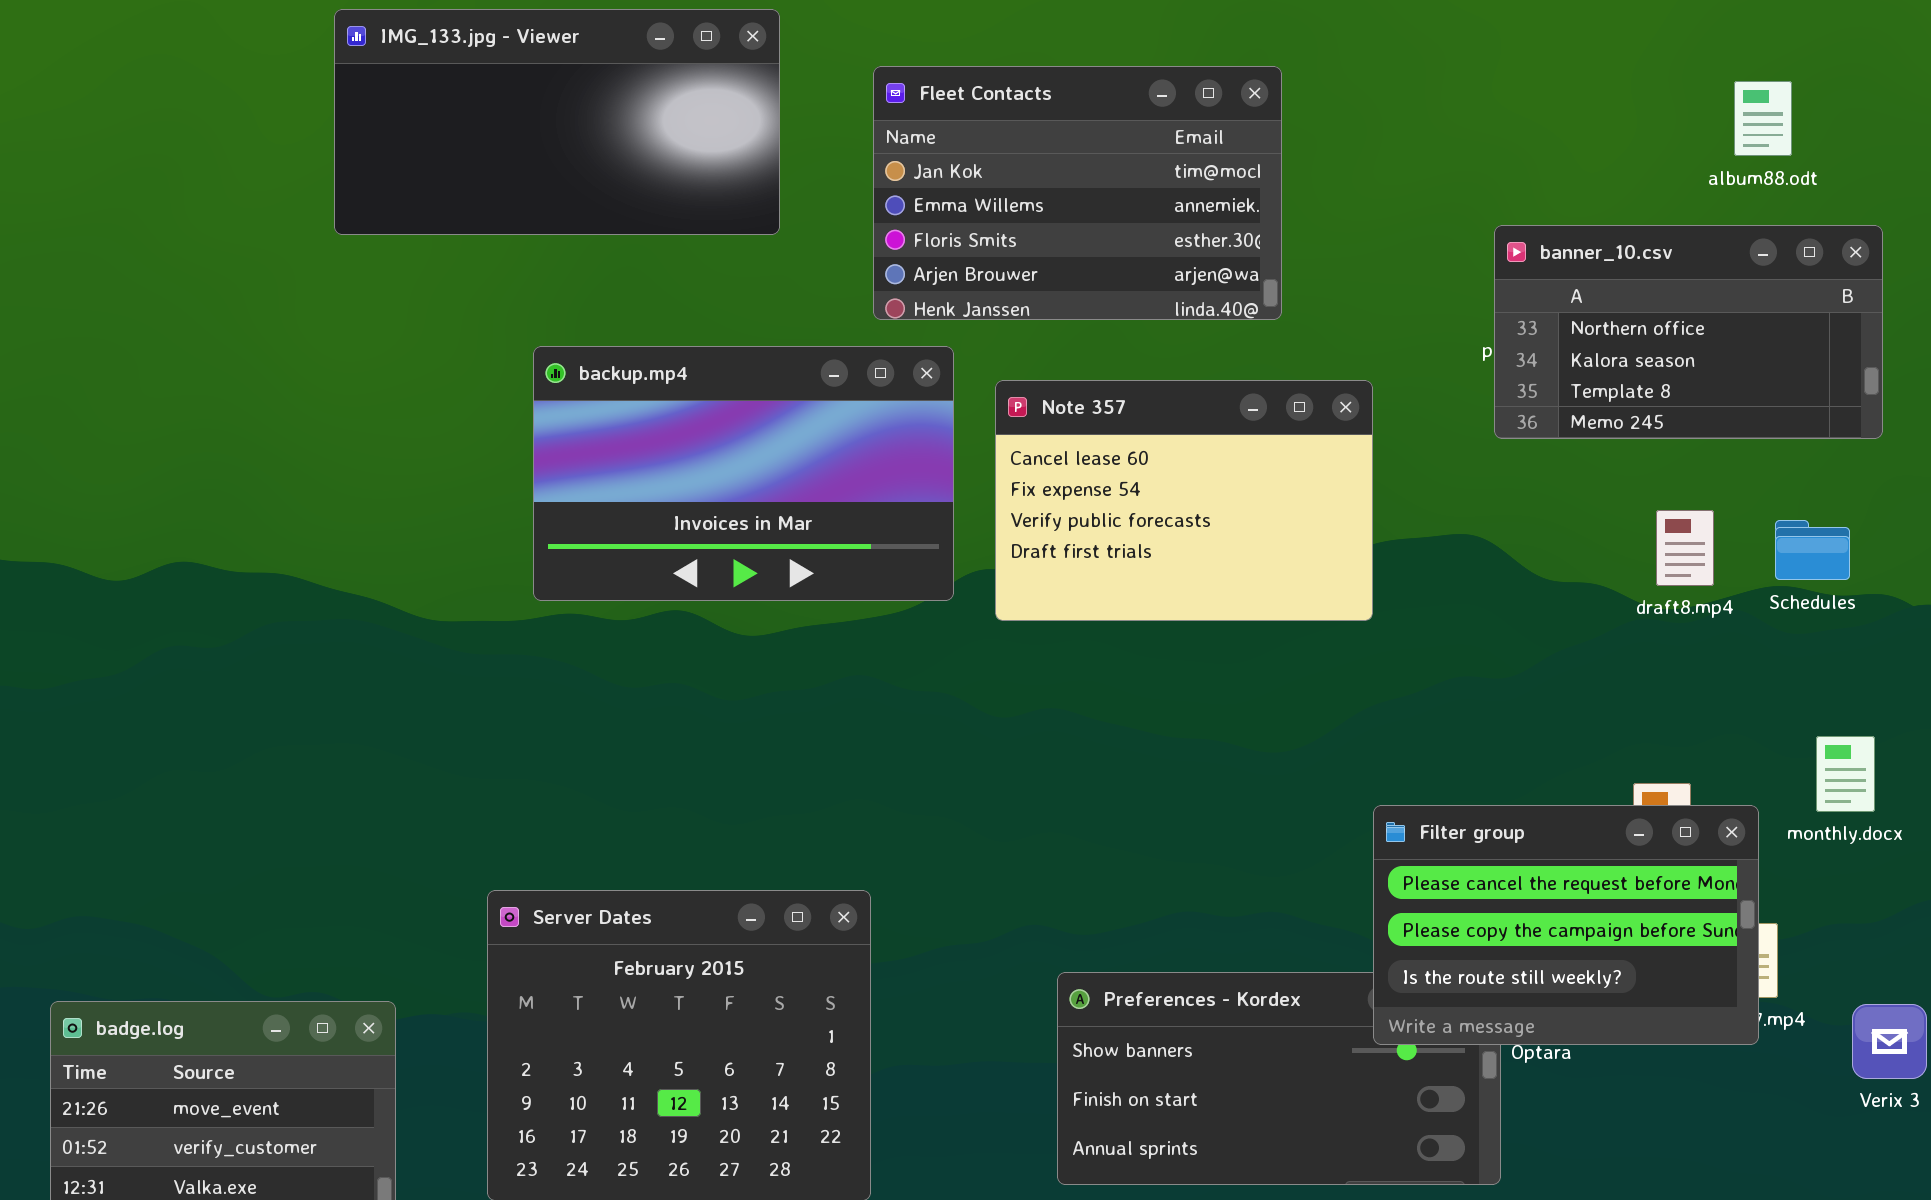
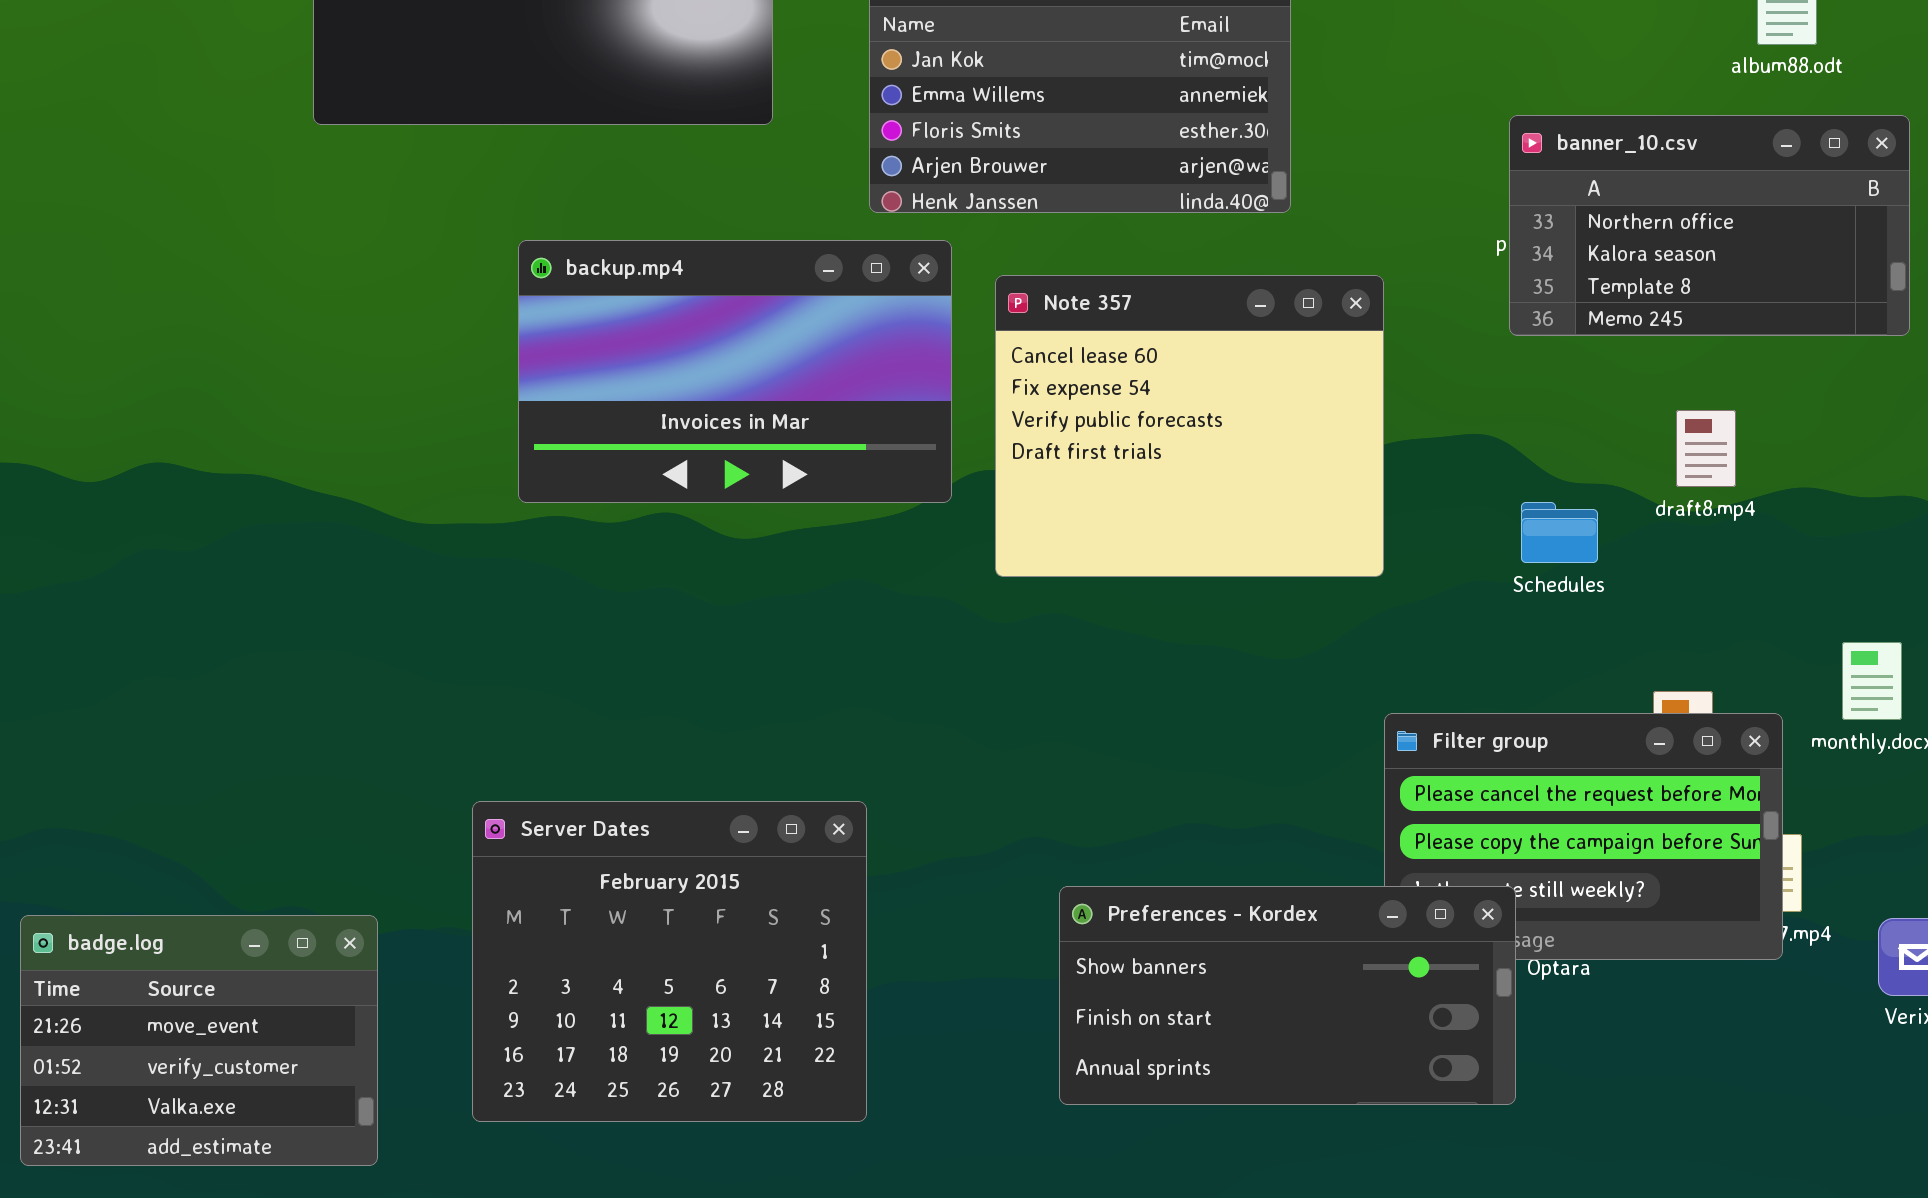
Note 357: [995,380,1373,621] -> [995,275,1384,577], resized
Schedules: [1775,520,1850,580] -> [1521,502,1598,563], moved
Preferences - Kordex: [1057,972,1501,1185] -> [1059,886,1516,1105], raised

